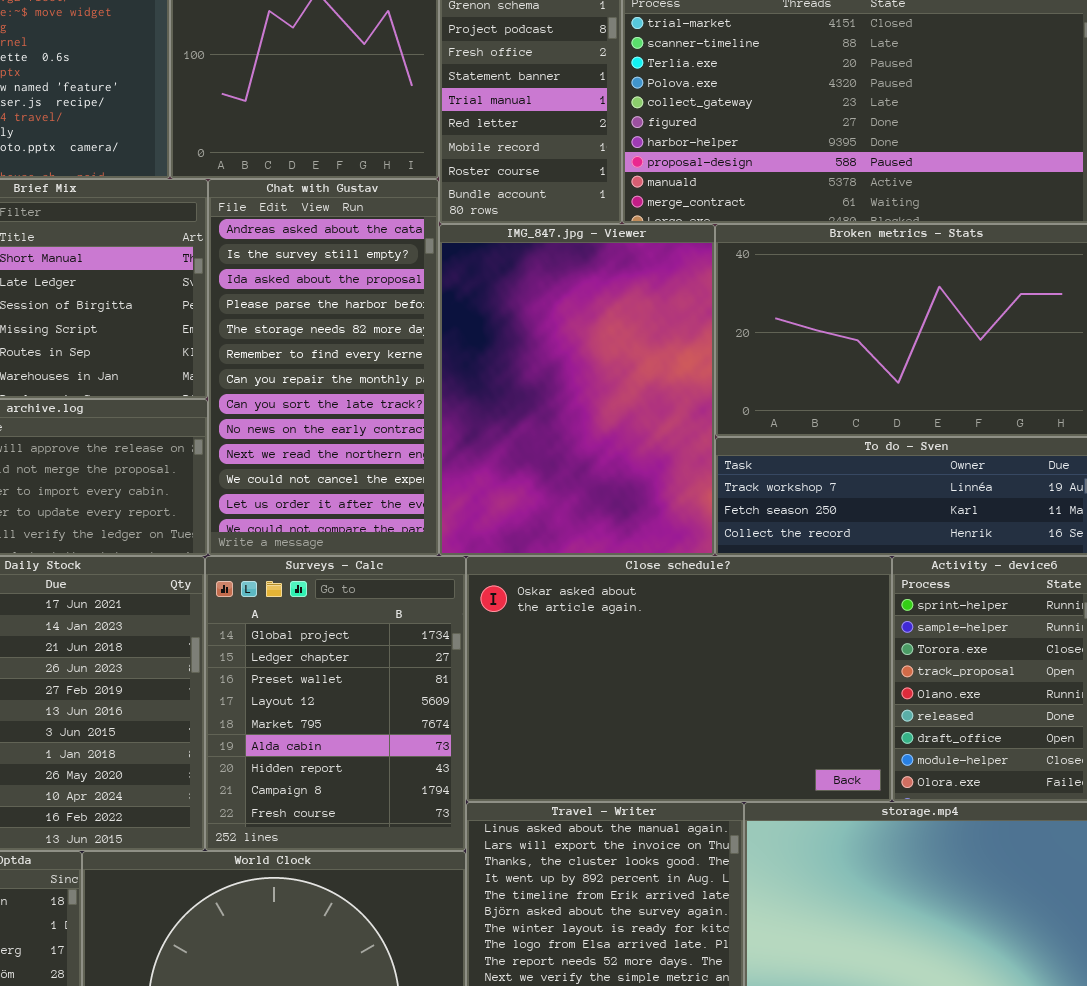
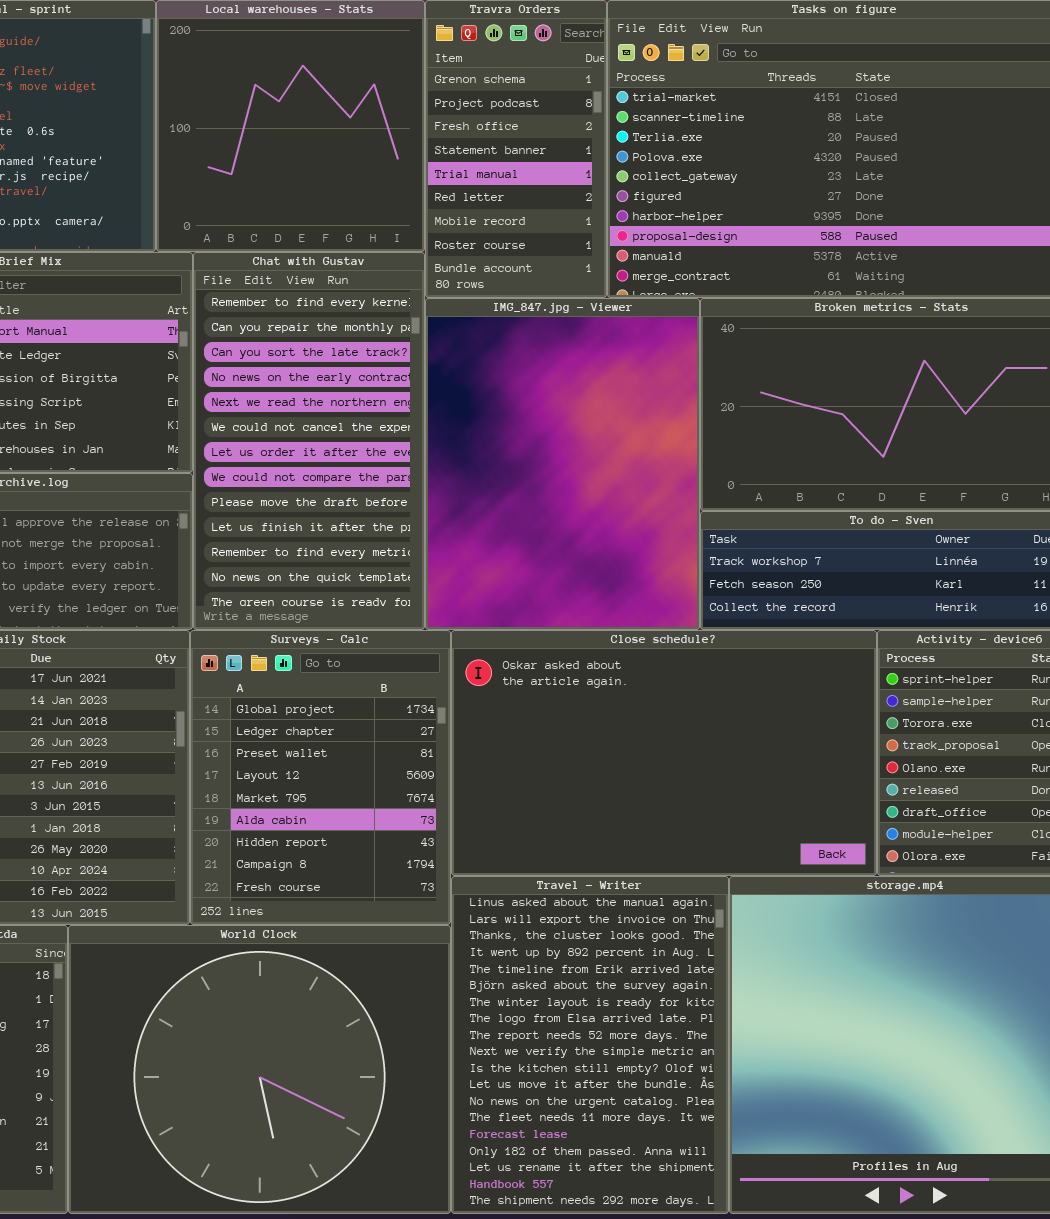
Chat with Gustav: [208,179,439,556] -> [193,252,425,630], scrolled down 5 rows

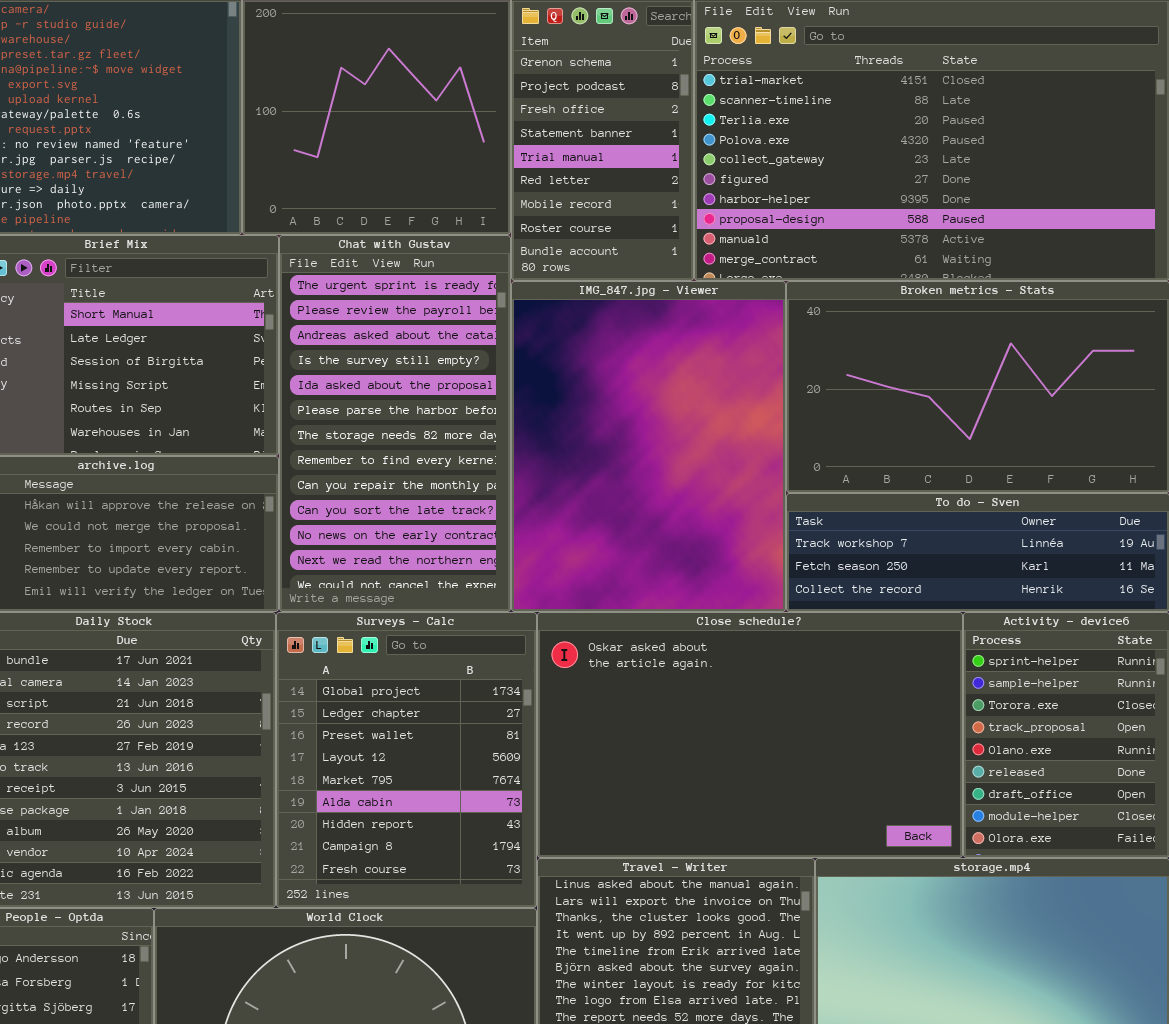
Chat with Gustav: [193,252,425,630] -> [279,235,511,612], scrolled up 7 rows

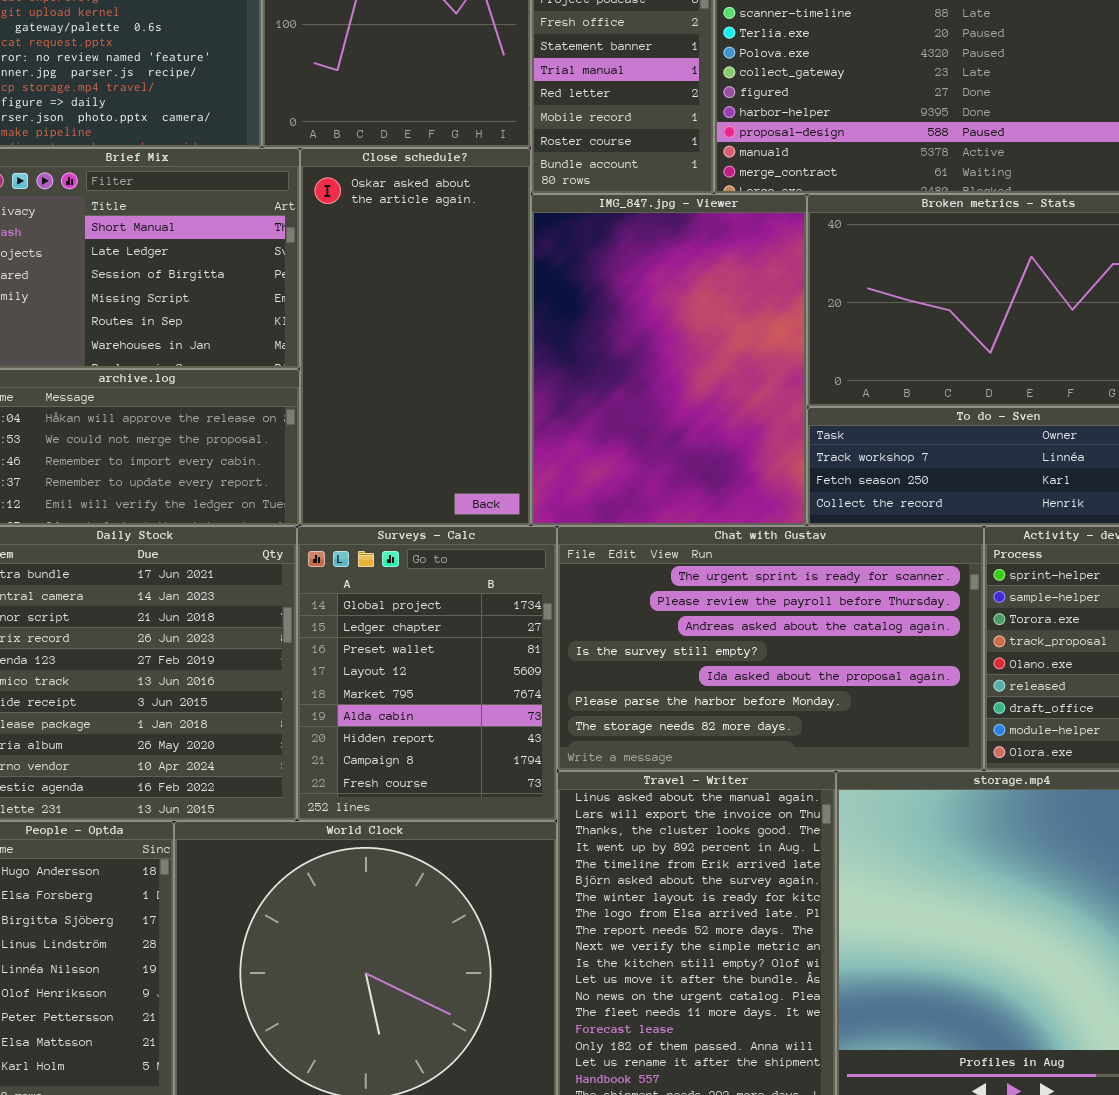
Chat with Gustav: [279,235,511,612] -> [557,526,984,771], moved, resized
Close schedule?: [537,612,963,858] -> [300,148,531,526], moved, resized

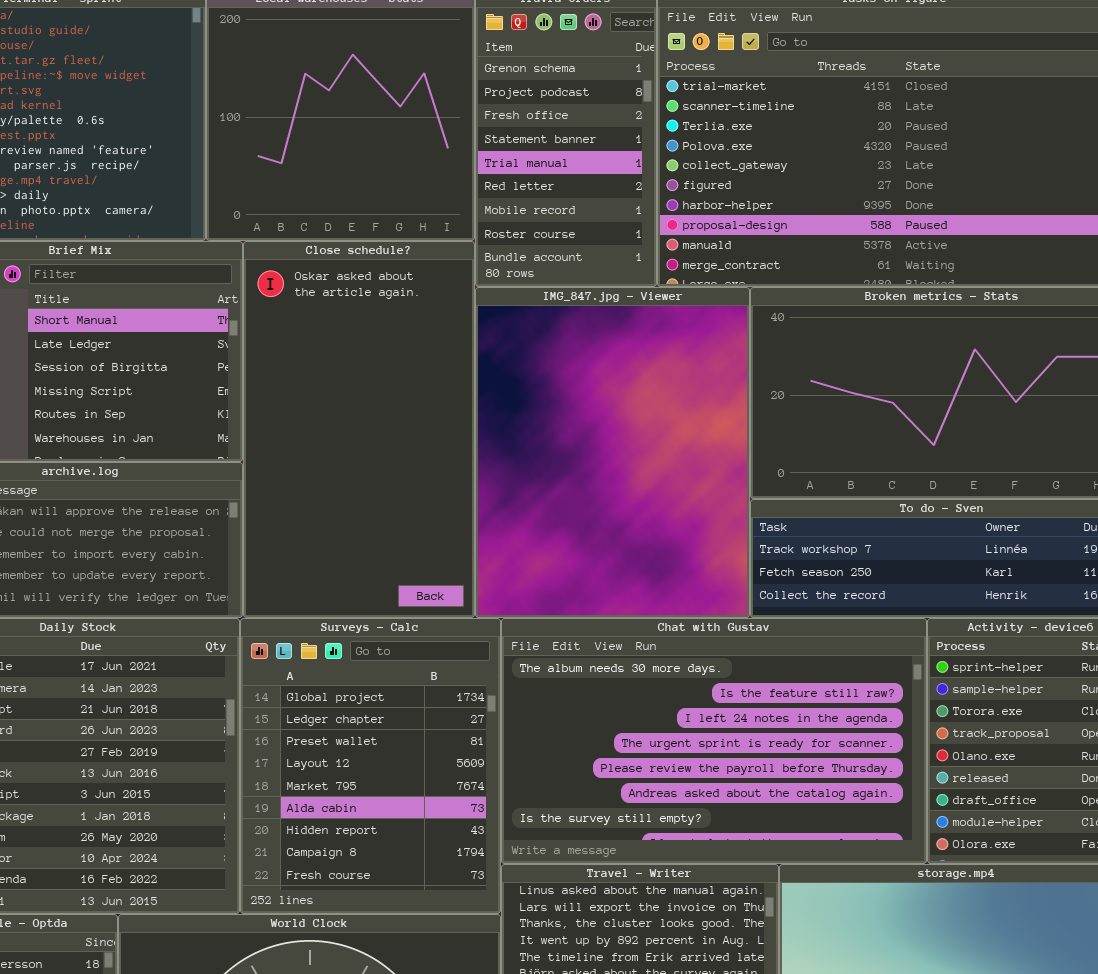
Chat with Gustav: [557,526,984,771] -> [501,618,927,864], scrolled up 3 rows

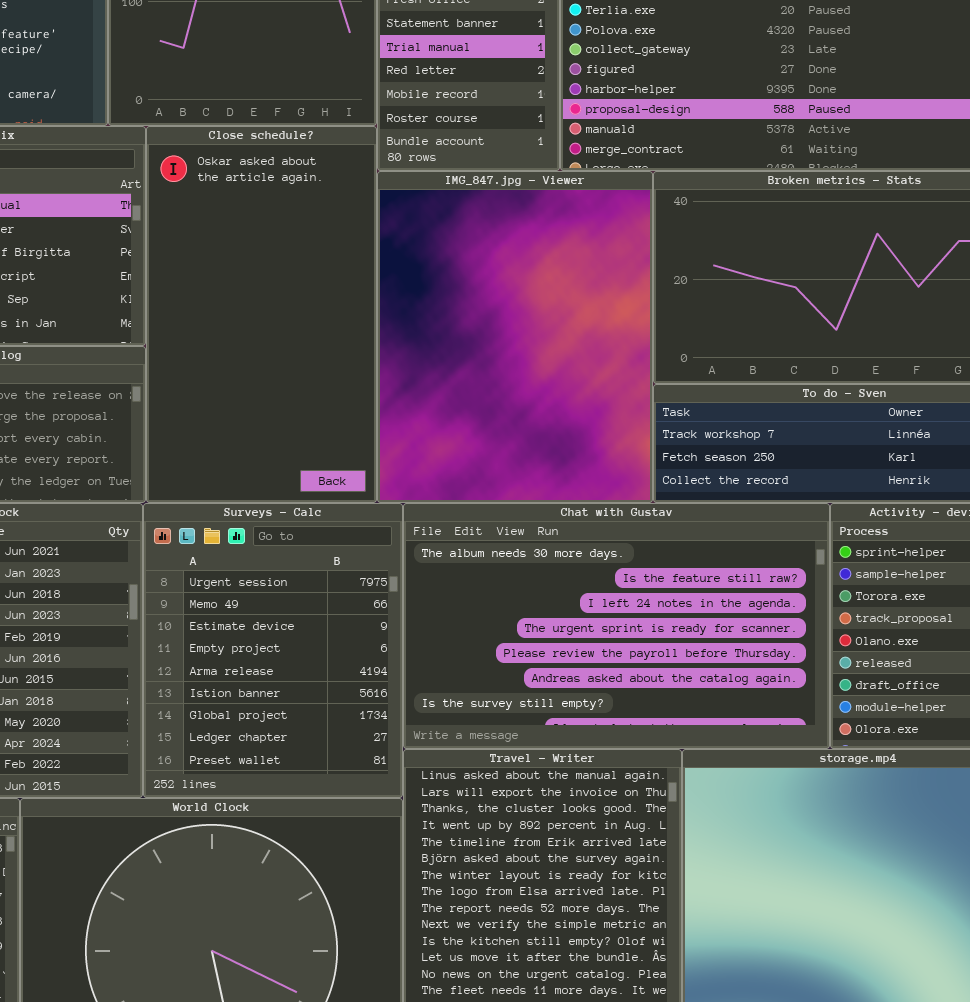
Surveys - Calc: [240,618,501,914] -> [143,503,403,798], scrolled up 6 rows

